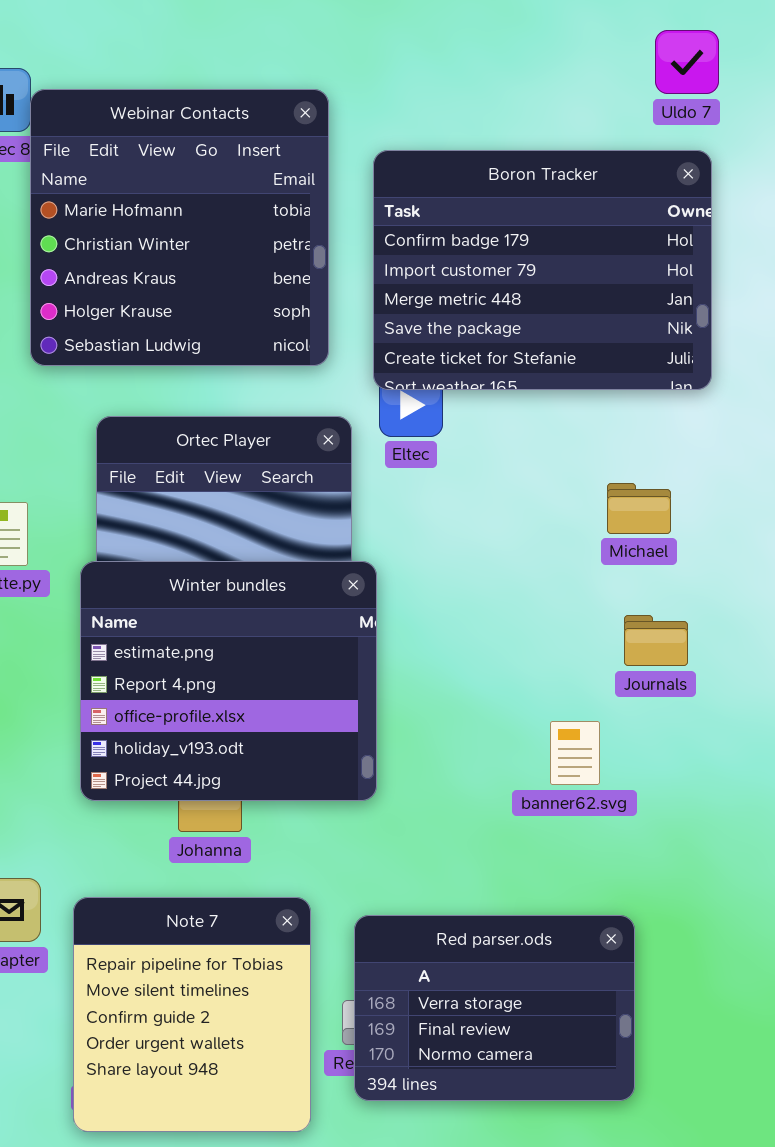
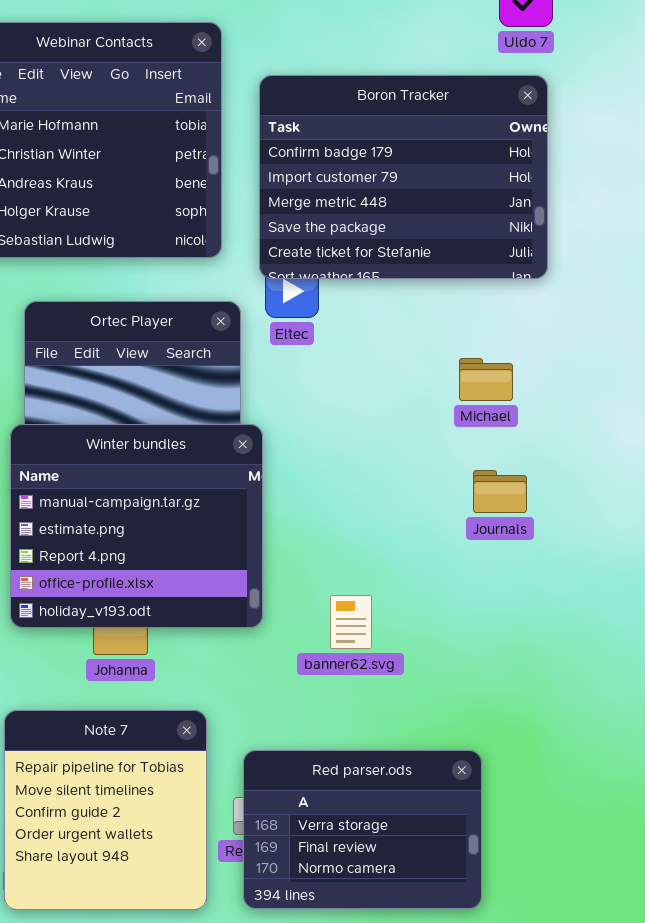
Winter bundles: [80,561,377,801] -> [10,424,263,628], scrolled up 1 row
banner62.svg: [550,721,600,785] -> [330,595,372,649], moved
Red parser.ods: [354,915,635,1101] -> [243,750,482,909], moved

